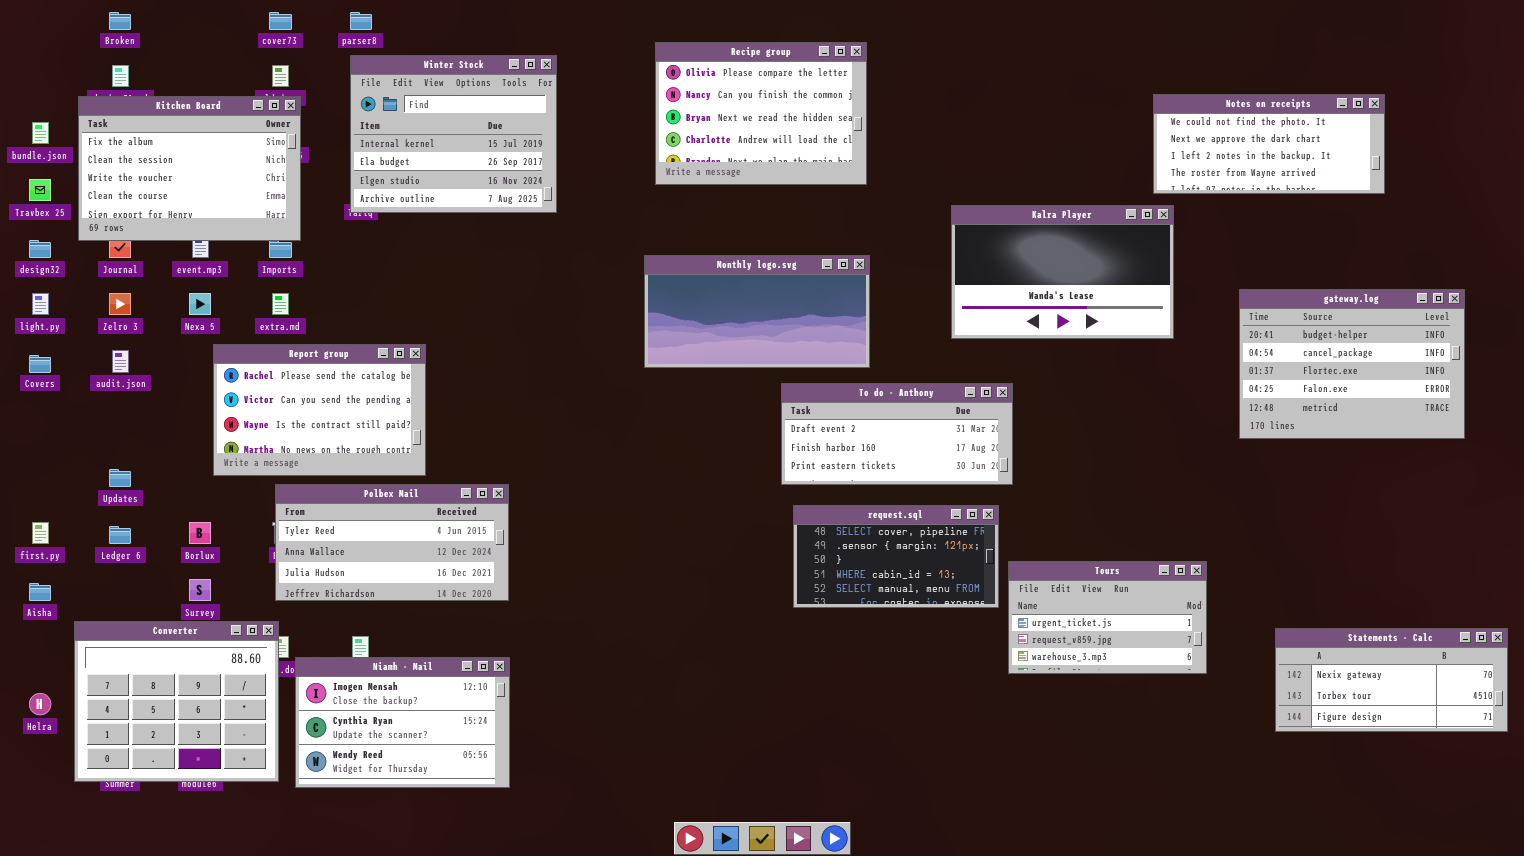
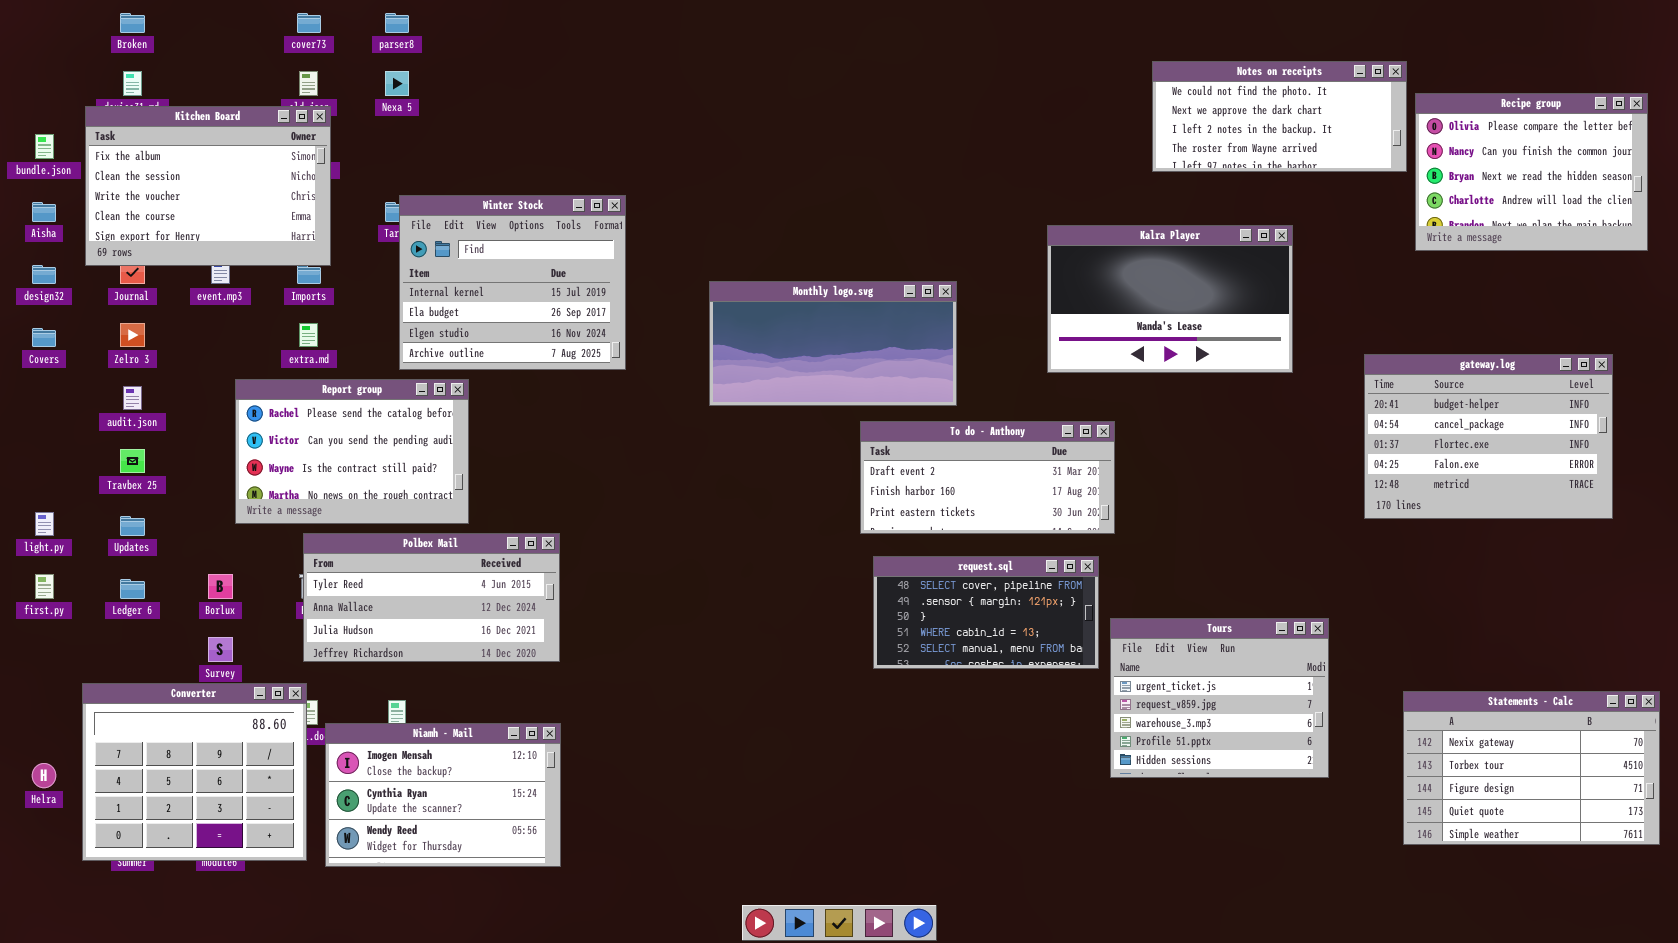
Recipe group: [655,42,867,185] -> [1415,93,1648,251], moved
Winter Stock: [350,55,557,213] -> [399,195,626,370], moved
Notes on receipts: [1153,94,1385,194] -> [1152,61,1407,172], moved
Travbex 25: [29,179,51,201] -> [120,449,145,473], moved
gateway.log: [1239,289,1465,439] -> [1364,354,1613,519], moved
light.py: [32,293,49,315] -> [35,512,54,536], moved
Nexa 5: [189,293,211,315] -> [385,71,409,96], moved
Covers: [29,355,51,373] -> [32,328,56,347], moved
Tours: [1008,561,1207,674] -> [1110,618,1329,778], resized
Aisha: [29,583,51,601] -> [32,202,56,222], moved
Statements - Calc: [1275,628,1508,732] -> [1403,691,1660,845], resized

